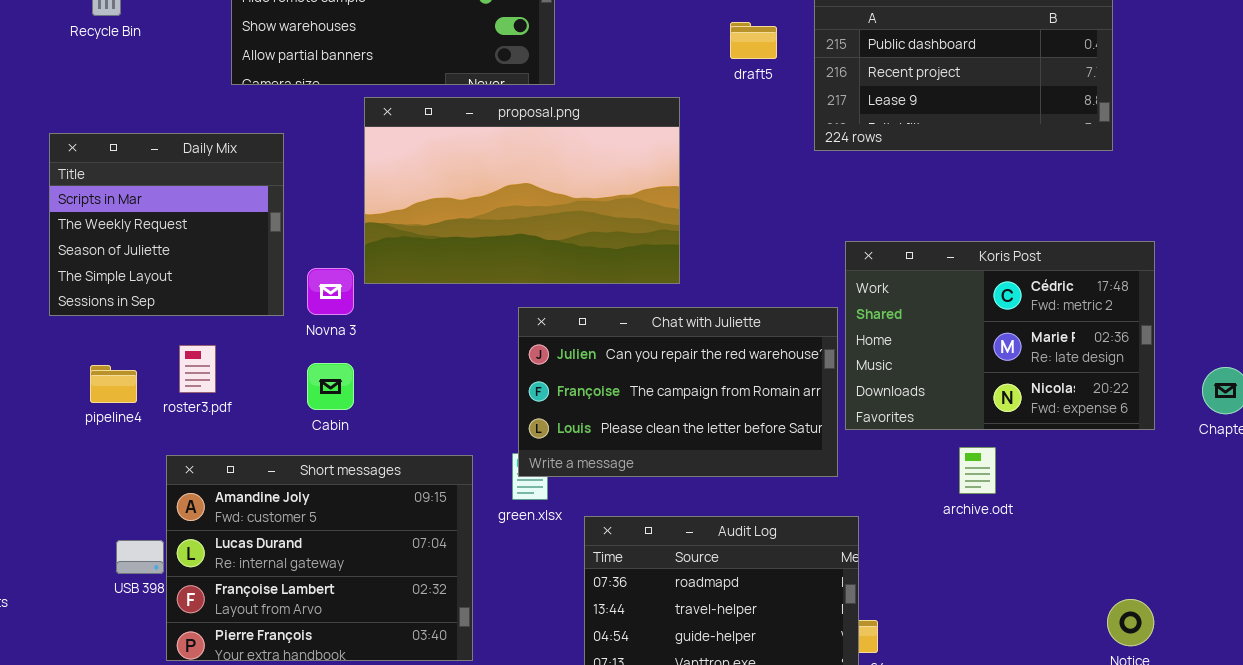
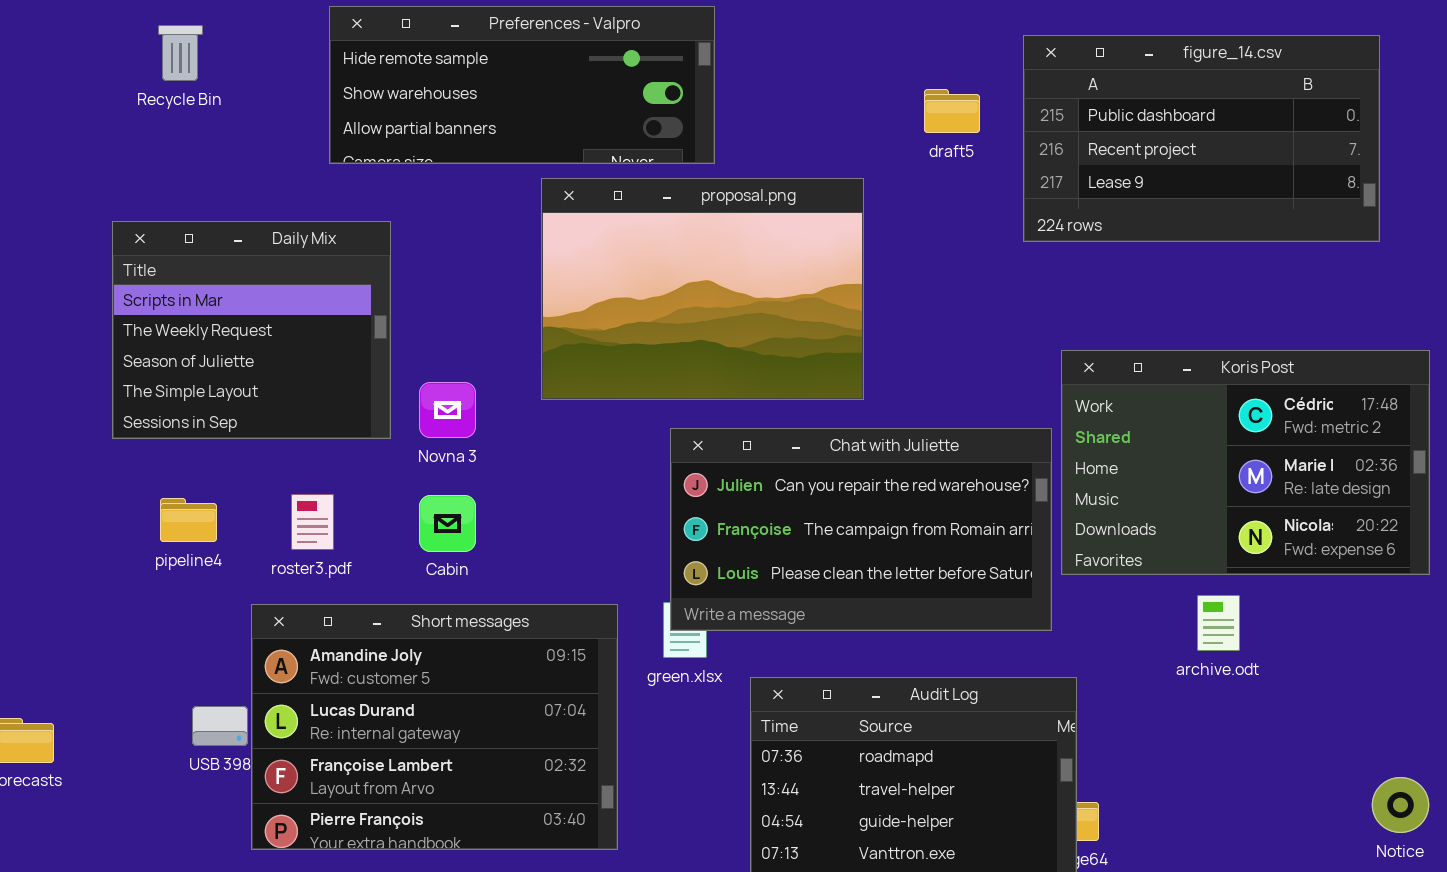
proposal.png: [364,97,680,284] -> [541,178,864,400], resized
roster3.pdf: [179,345,216,393] -> [291,494,334,550], moved

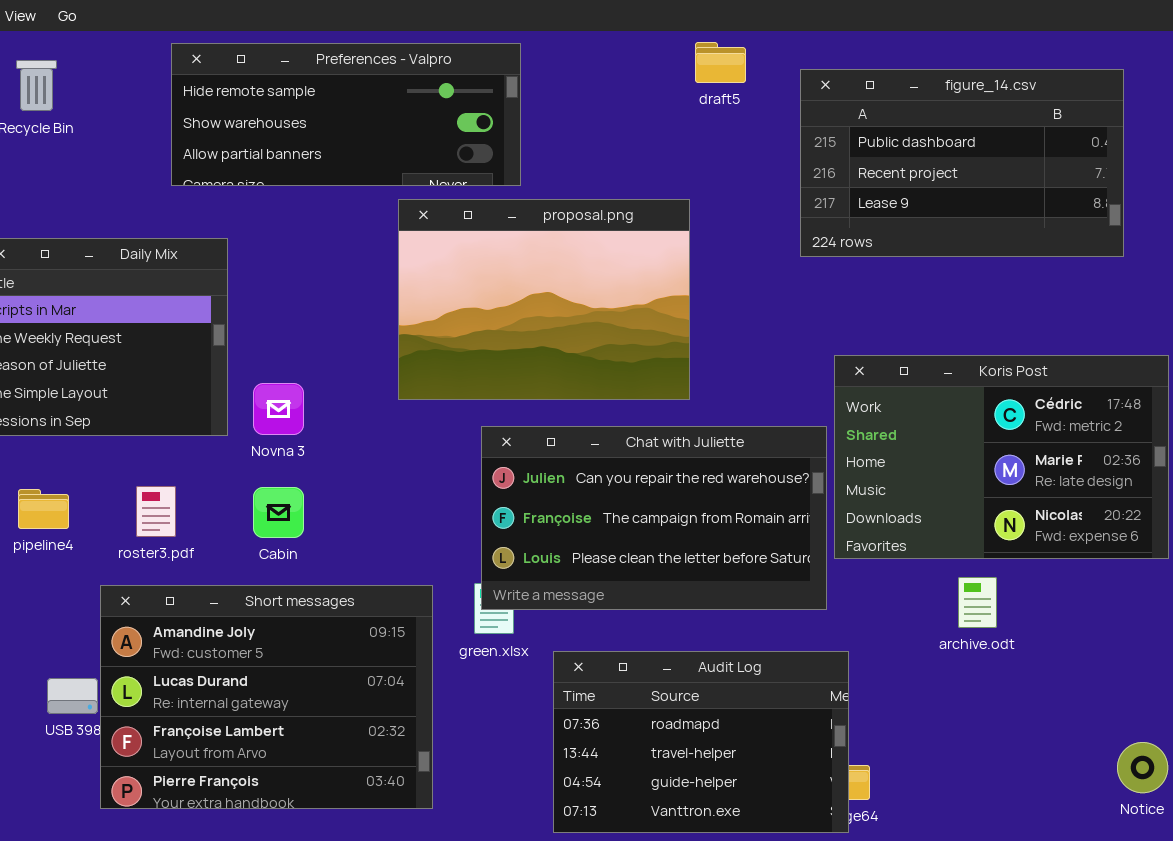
draft5: [924,89,980,133] -> [695,42,746,83], moved
proposal.png: [541,178,864,400] -> [398,199,690,400], moved

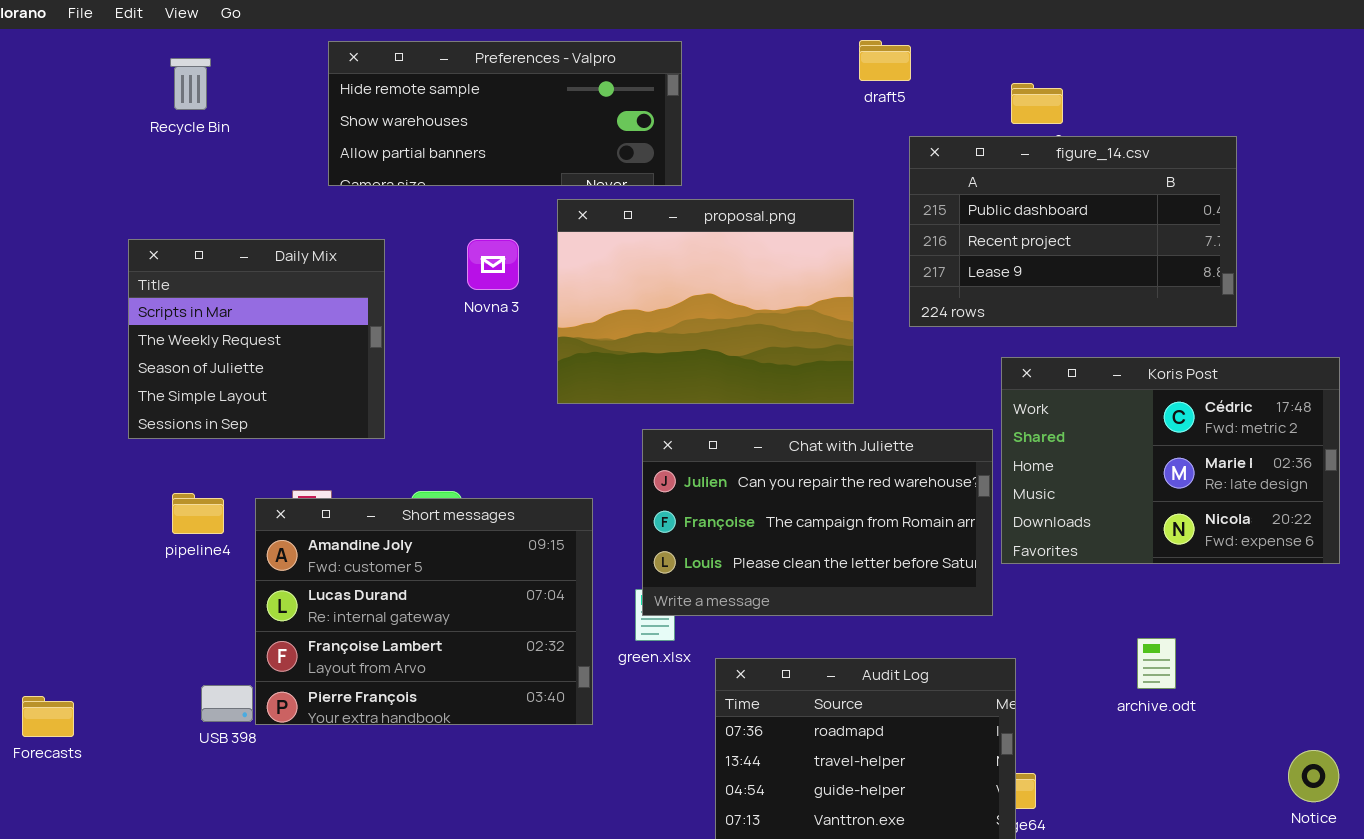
figure_14.csv: [800,69,1124,257] -> [909,136,1237,327], moved
Novna 3: [253,383,304,435] -> [467,239,519,290], moved
archive.odt: [958,577,997,628] -> [1137,638,1176,689], moved
Short messages: [100,585,433,809] -> [255,498,593,725], moved

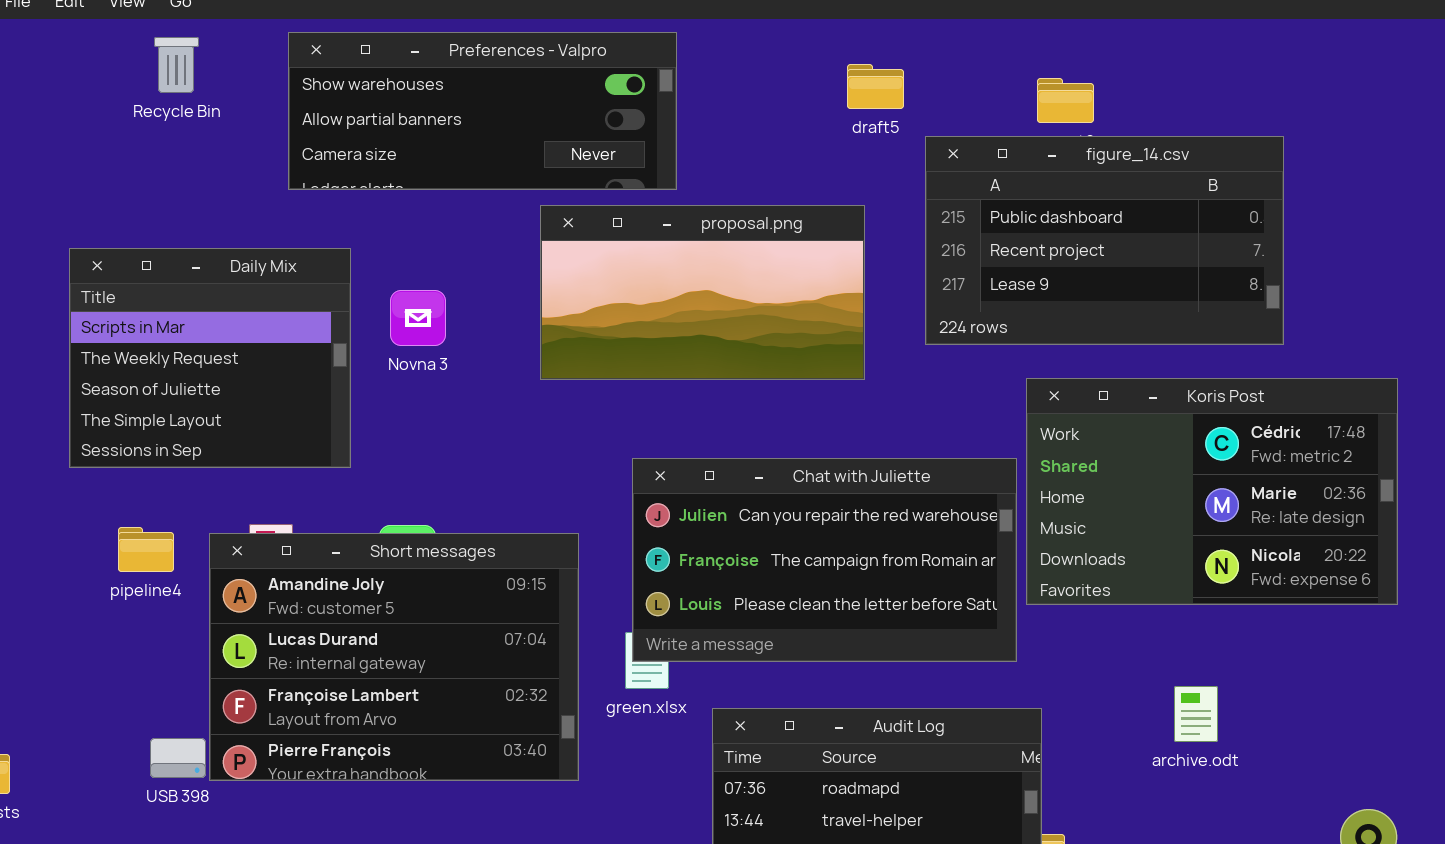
draft5: [859,40,911,81] -> [847,64,904,109], moved
Preferences - Valpro: [328,41,682,186] -> [288,32,677,190], scrolled down 1 row
Recycle Bin: [170,58,211,110] -> [154,37,199,93], moved
proposal.png: [557,199,854,404] -> [540,205,865,380], resized
Novna 3: [467,239,519,290] -> [390,290,446,346], moved

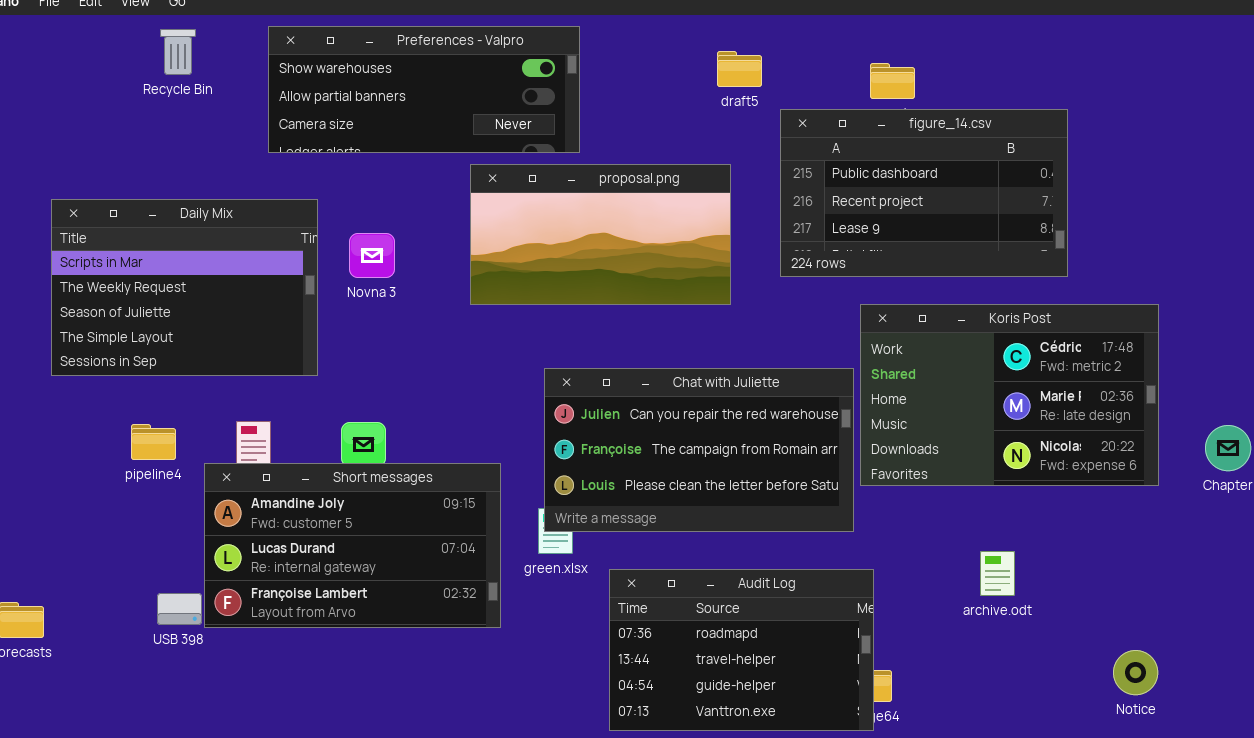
Daily Mix: [69,248,351,468] -> [51,199,318,376], resized
Short messages: [209,533,579,781] -> [204,463,501,628], resized

